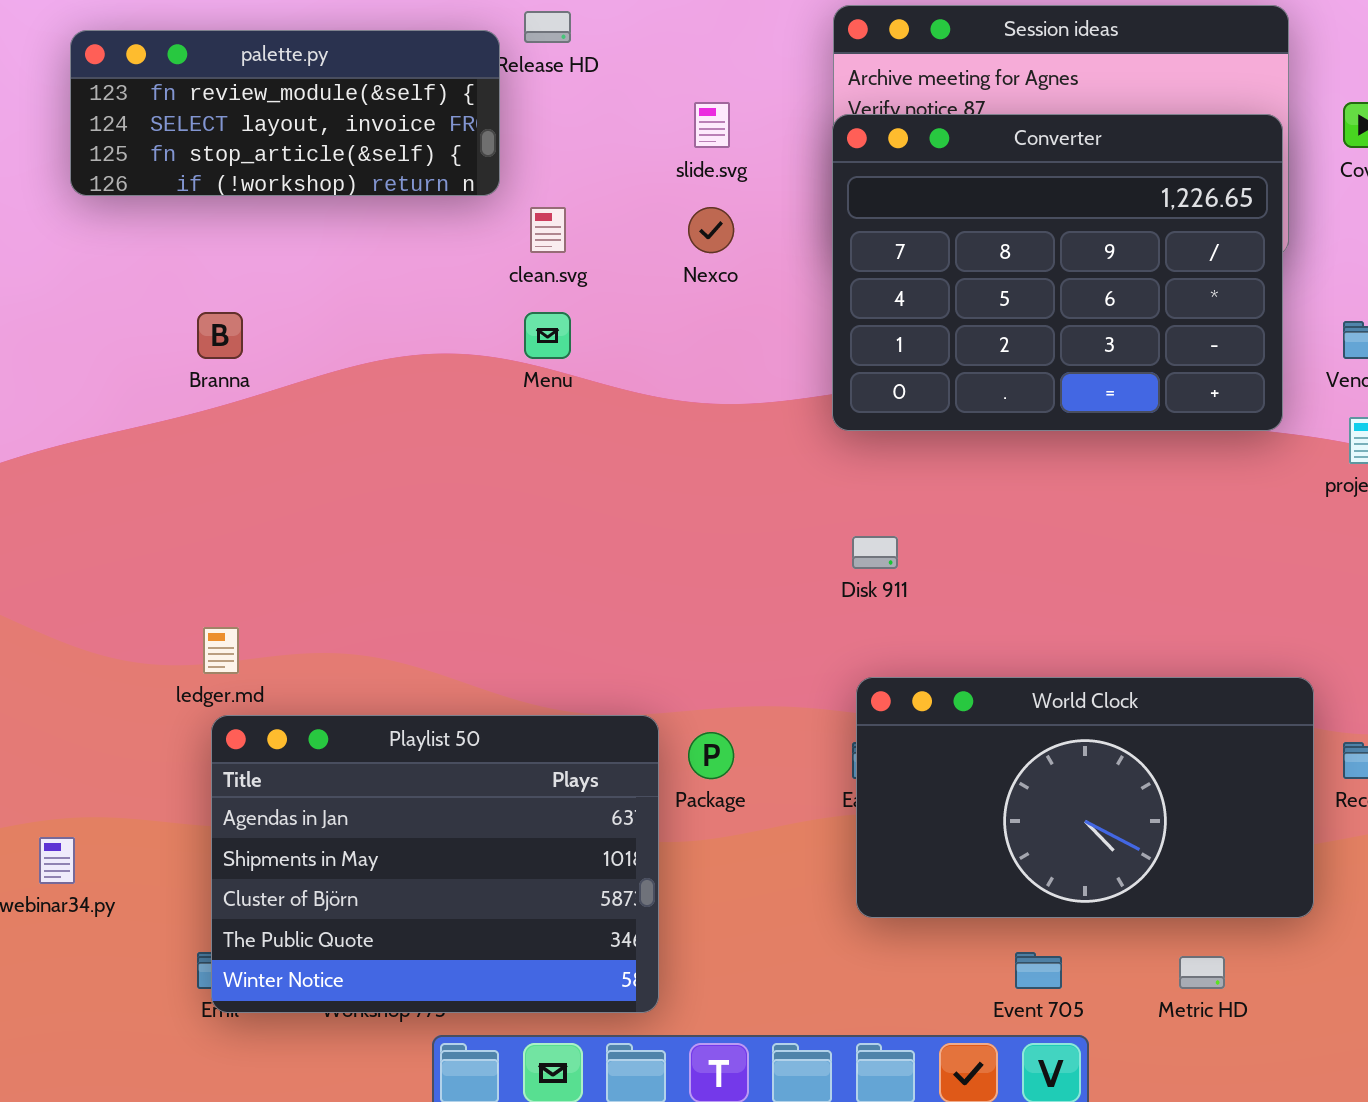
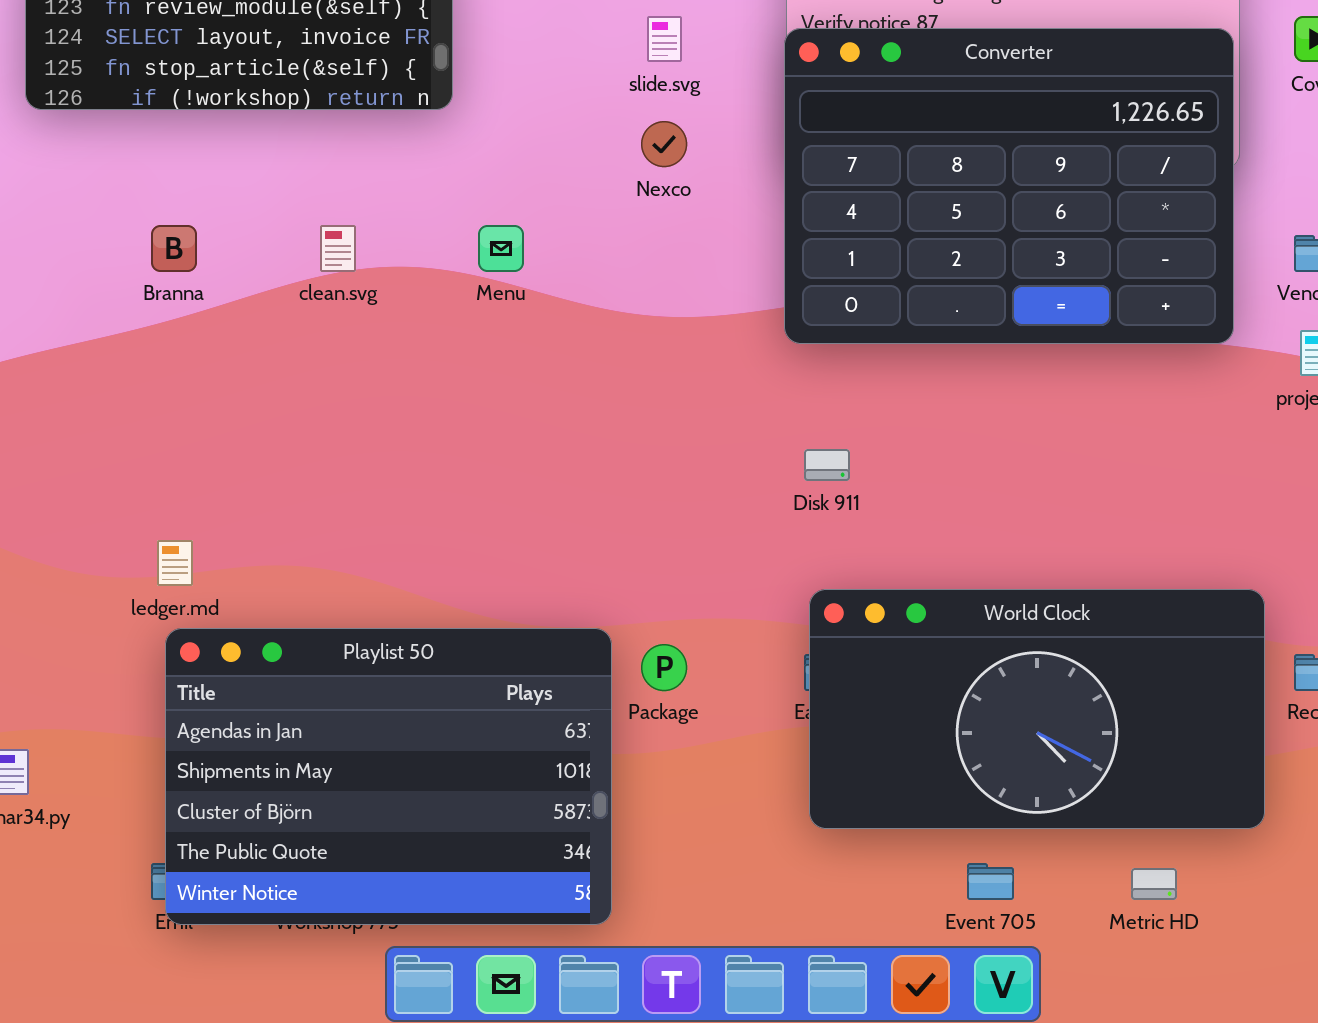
clean.svg: [530,207,566,253] -> [320,225,356,272], moved

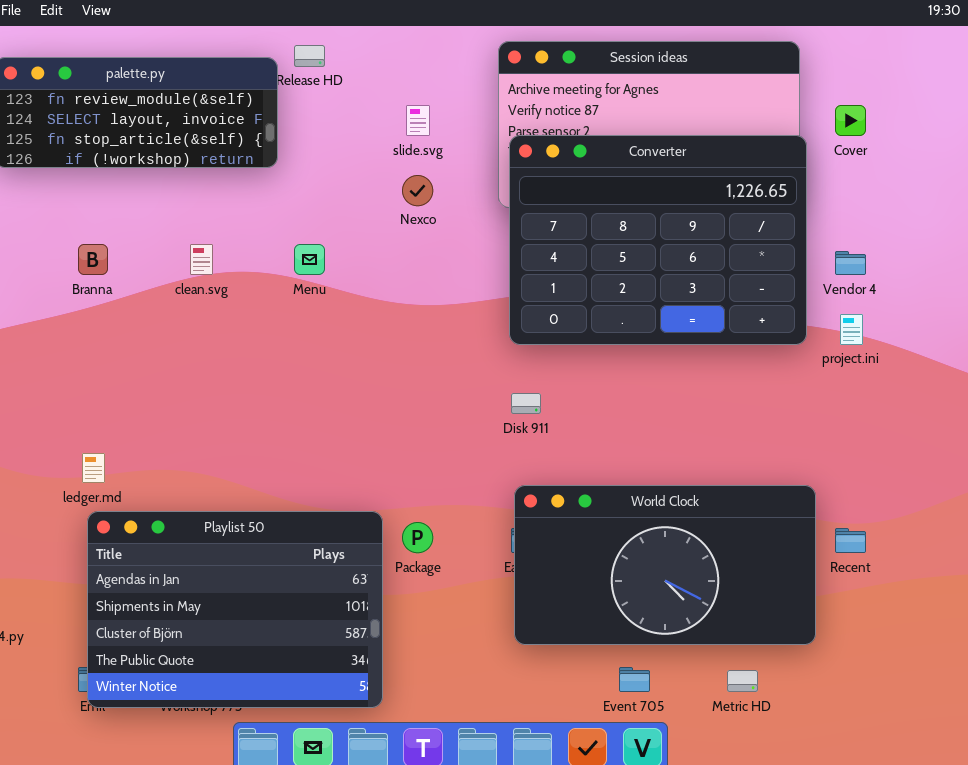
Converter: [784,28,1234,344] -> [509,135,807,345], moved

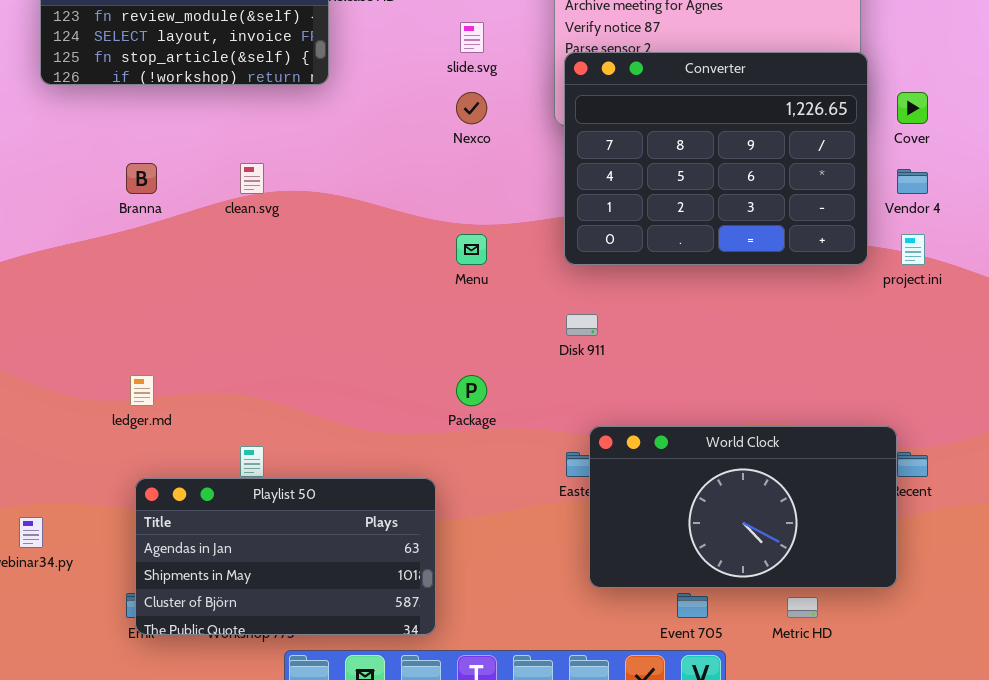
Cover: [835,105,866,136] -> [897,92,928,124], moved
Menu: [294,244,325,275] -> [456,234,487,265], moved
World Clock: [514,485,816,645] -> [589,426,897,588], moved
Playlist 50: [87,511,383,708] -> [135,478,436,635], resized
Package: [402,522,433,553] -> [456,375,487,406], moved

